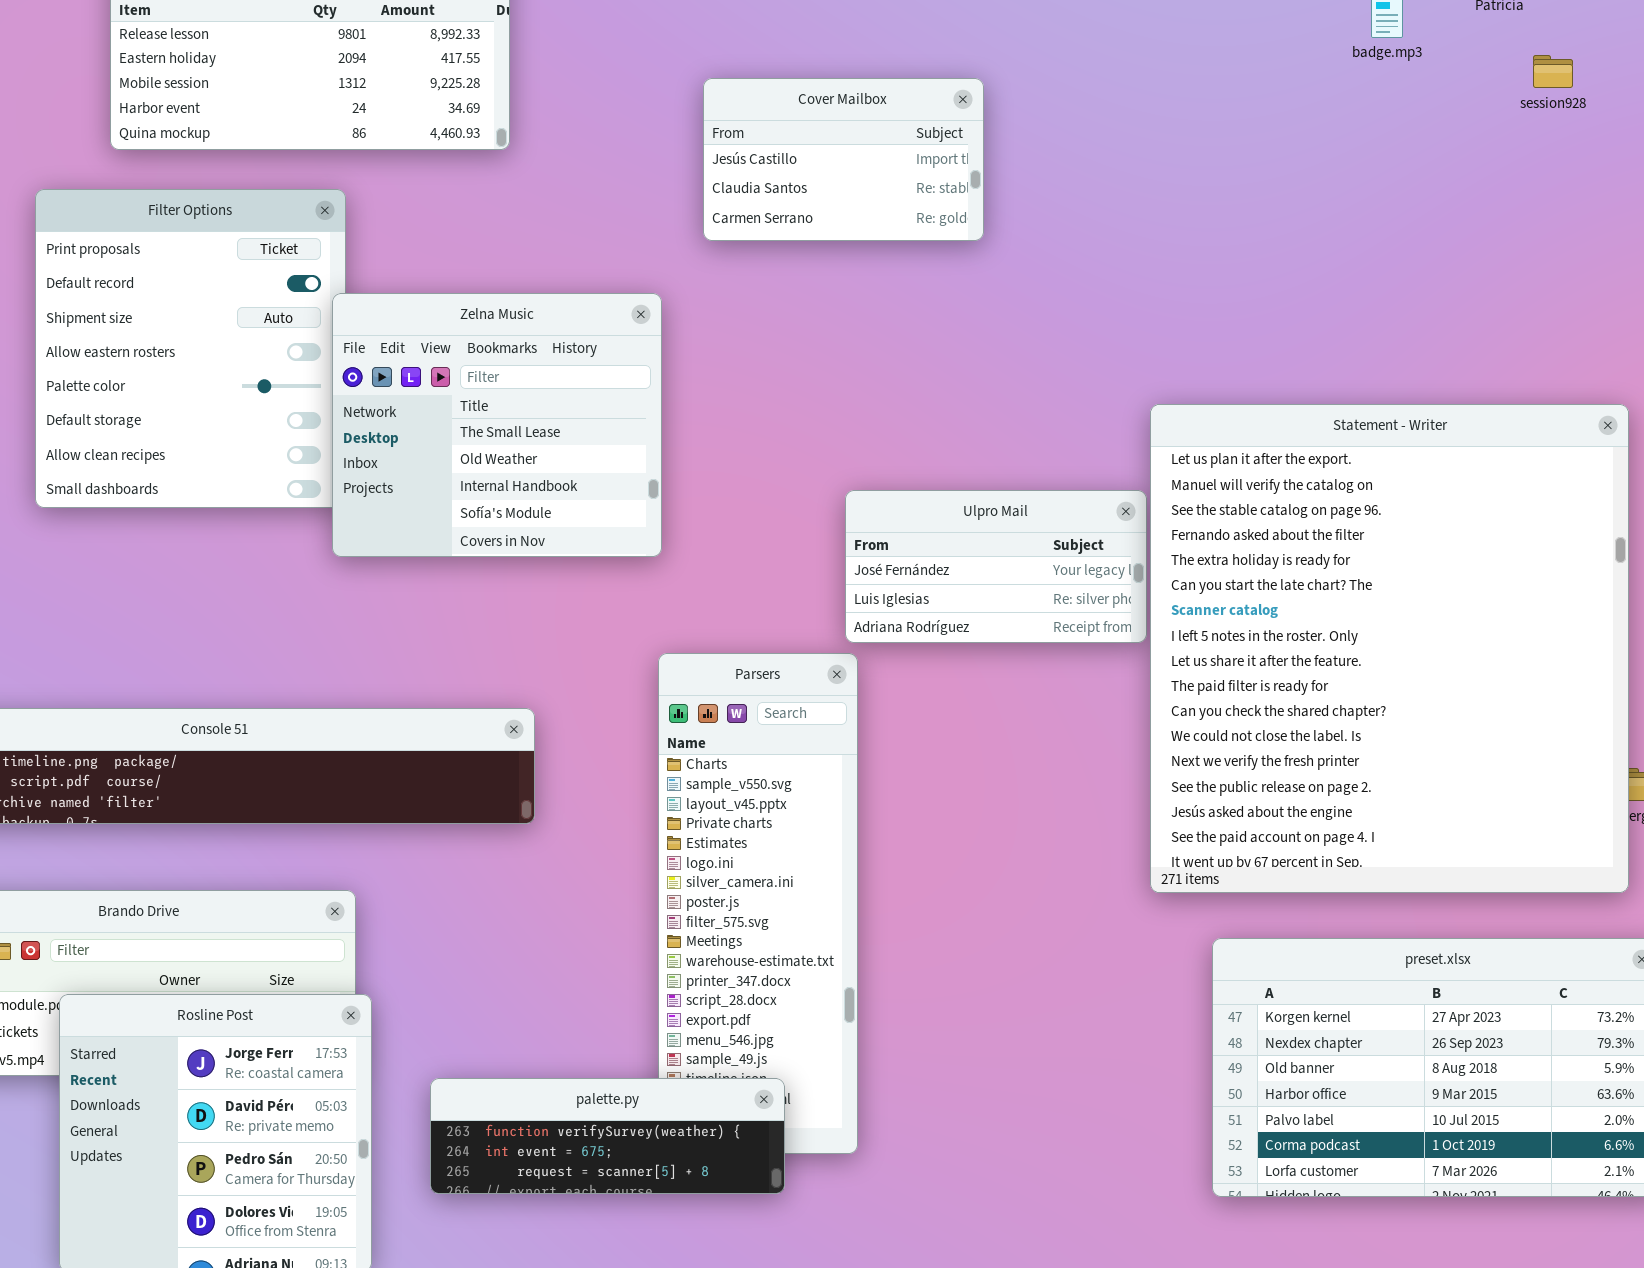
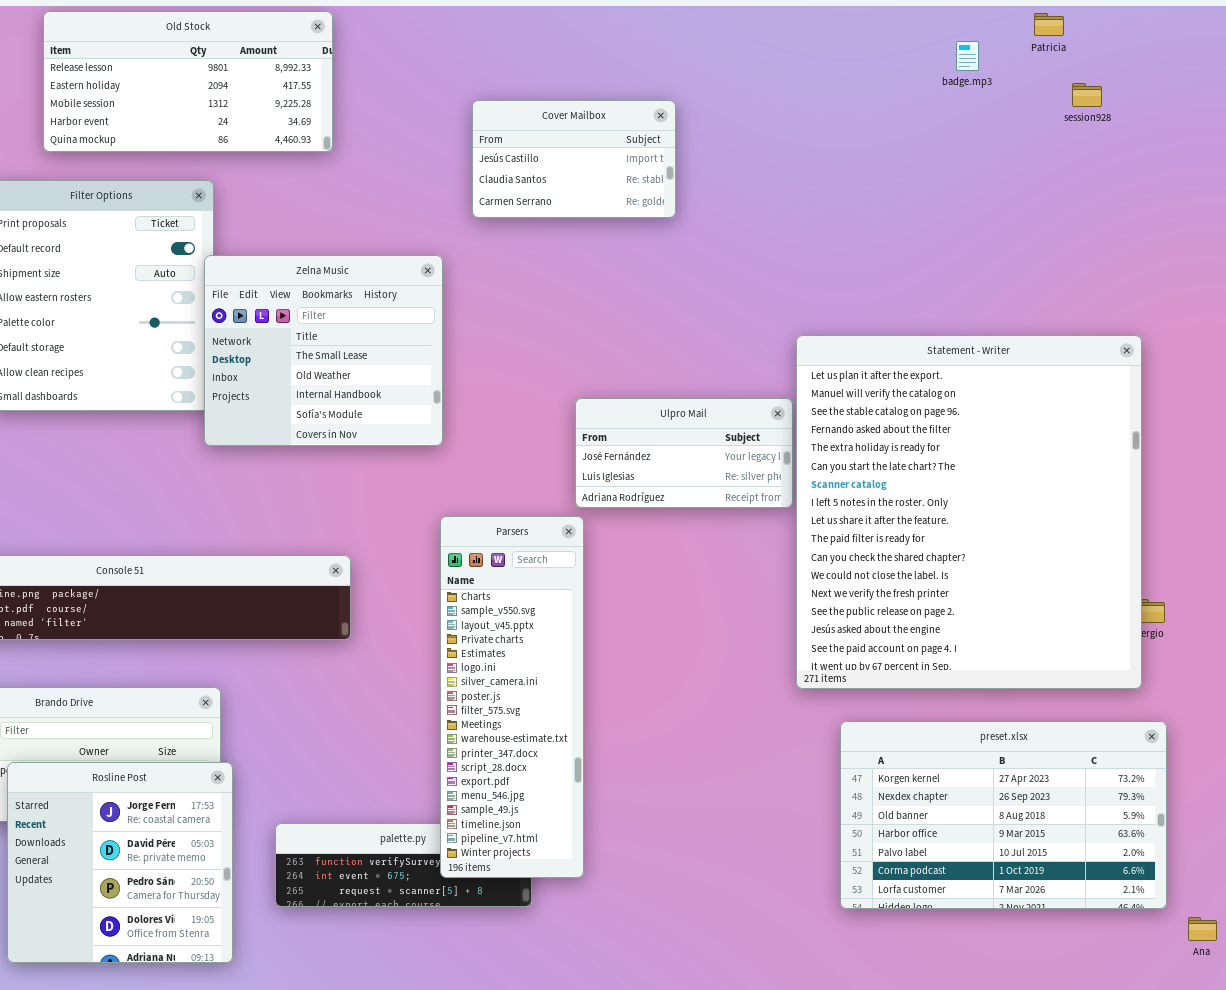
Parsers: [658,653,858,1154] -> [440,516,584,878], raised

